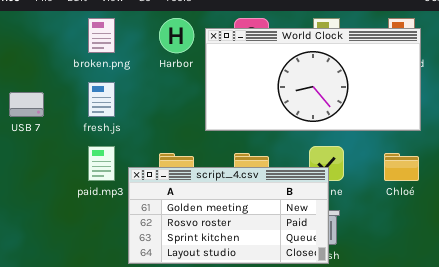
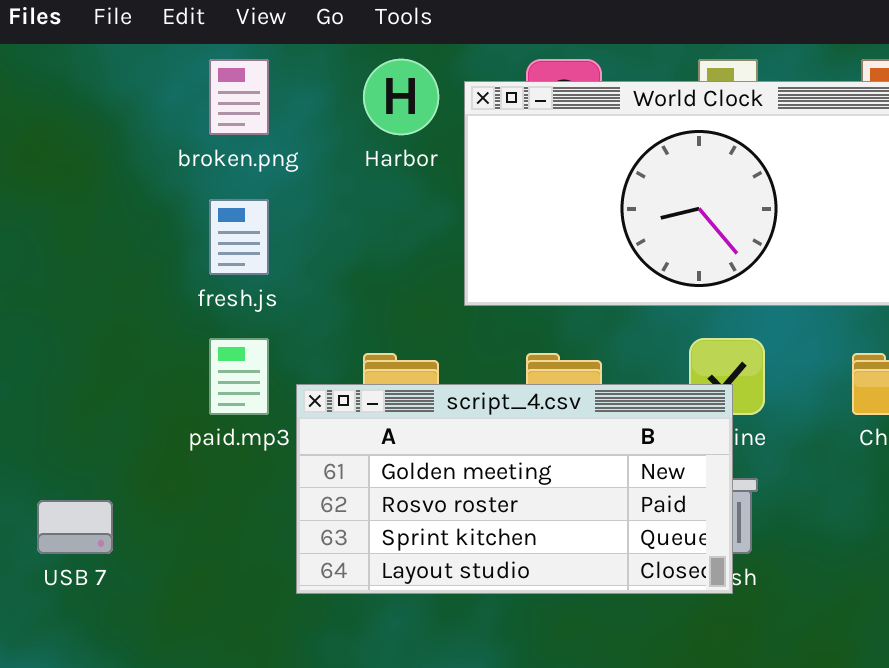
USB 7: [9,92,44,117] -> [37,500,113,554], moved

